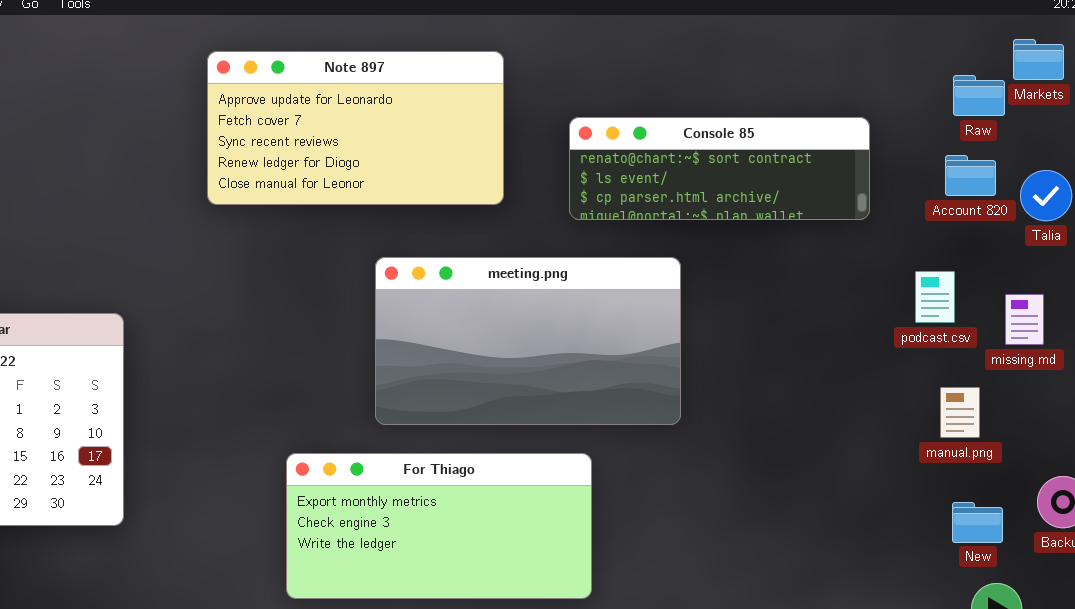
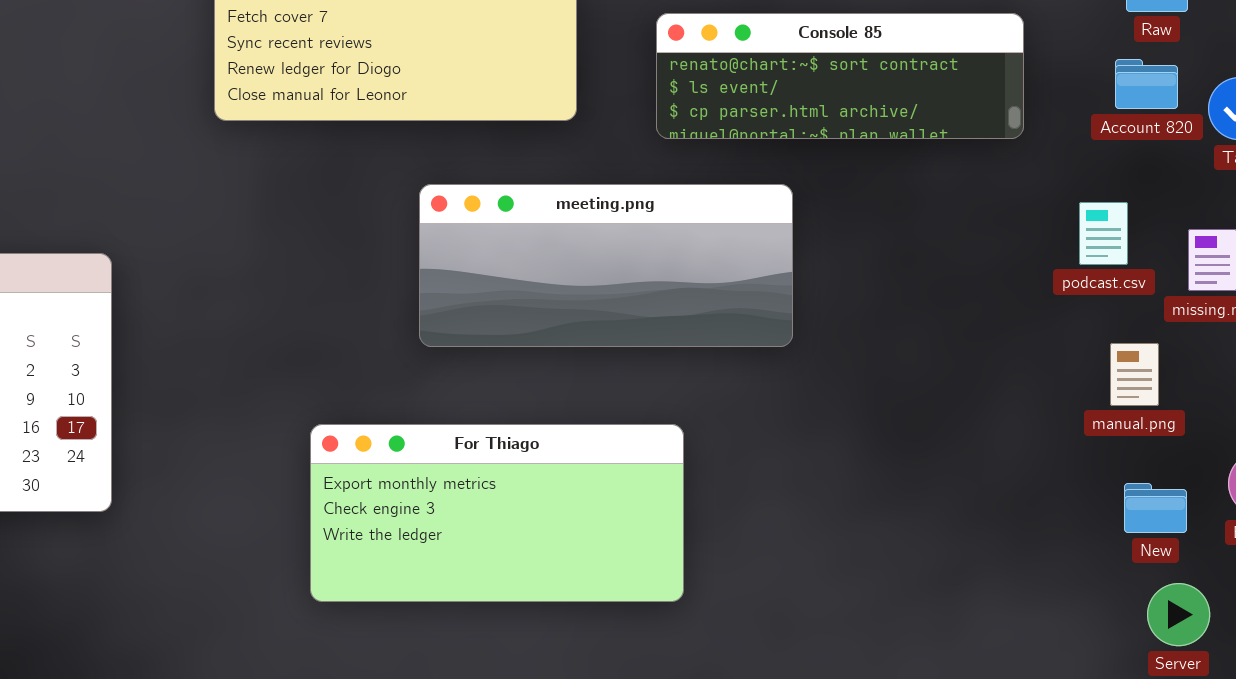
meeting.png: [375,257,681,425] -> [419,184,793,347], resized

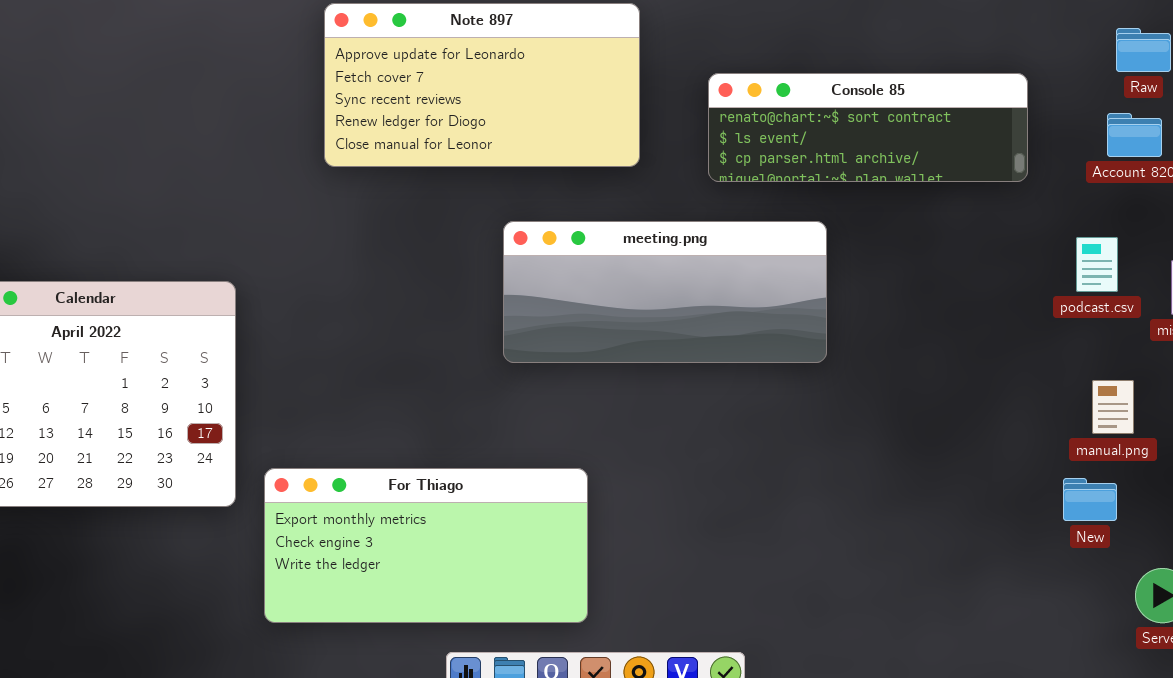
manual.png: [1110,343,1159,406] -> [1092,380,1134,434], moved
For Thiago: [310,424,684,602] -> [264,468,588,623], moved
New: [1124,483,1187,533] -> [1063,478,1117,521], moved

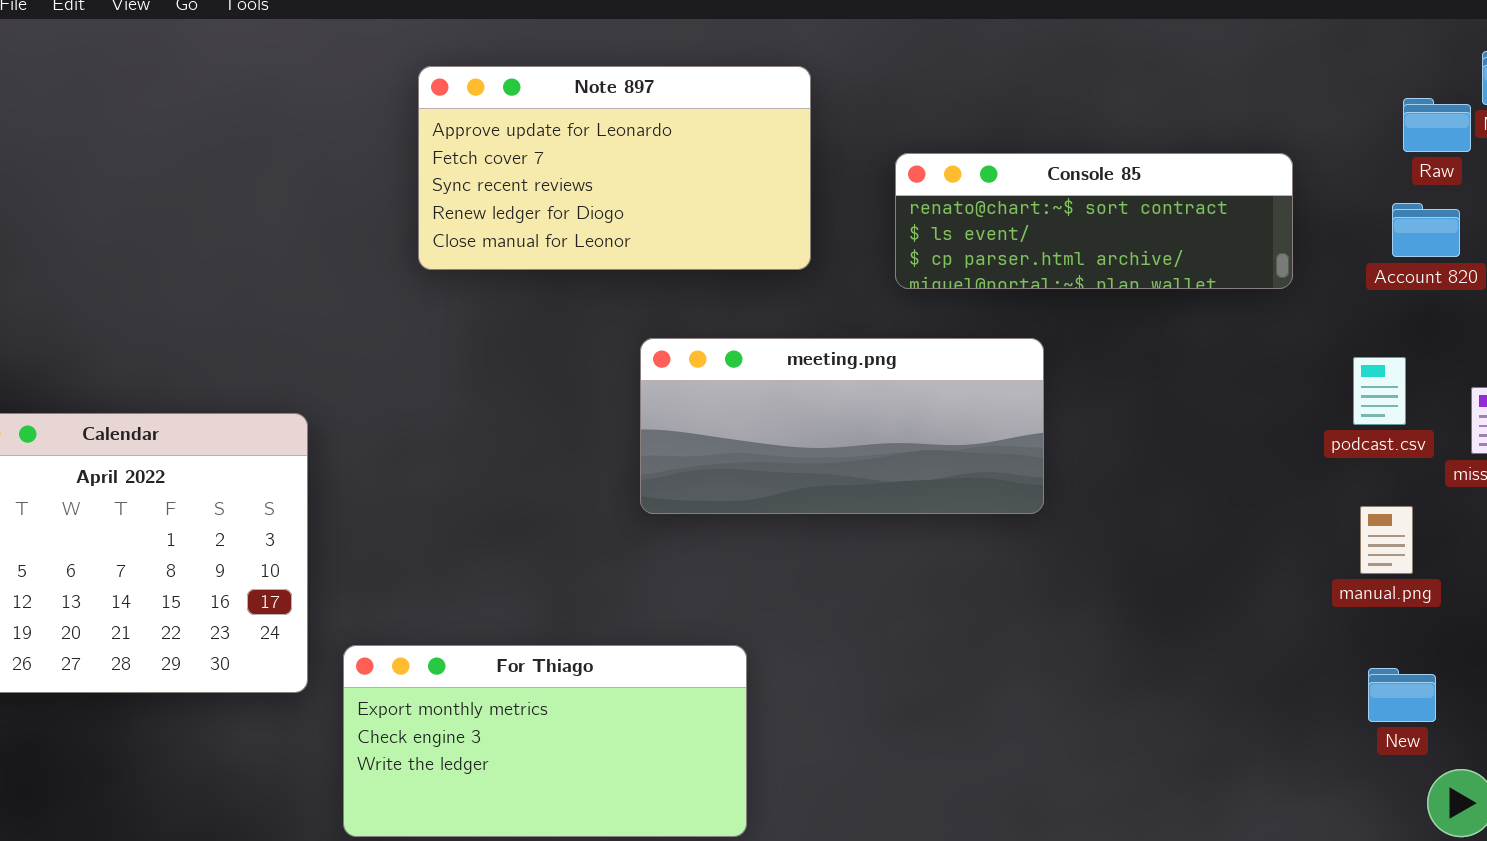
manual.png: [1092,380,1134,434] -> [1360,506,1413,574], moved
New: [1063,478,1117,521] -> [1368,668,1436,722], moved

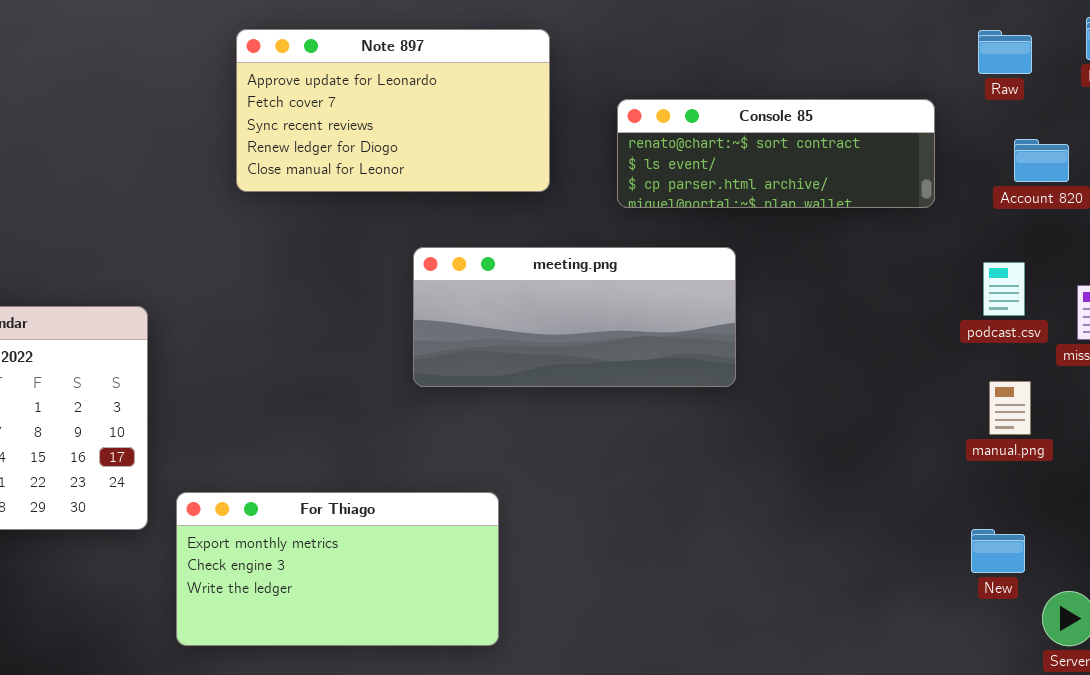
Raw: [1403,98,1471,152] -> [978,30,1032,74], moved
New: [1368,668,1436,722] -> [971,529,1025,573], moved

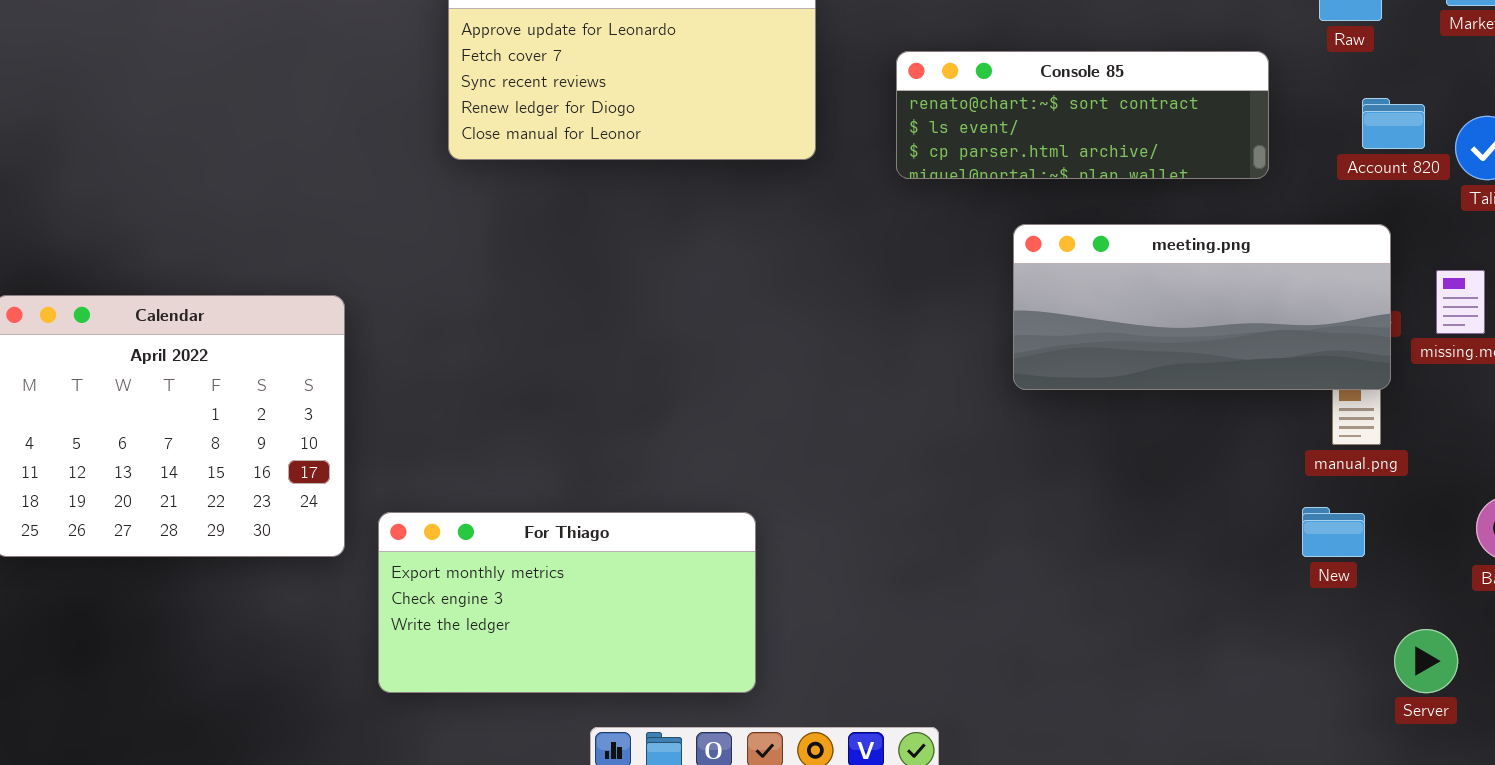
meeting.png: [413,247,736,387] -> [1013,224,1391,390], moved
New: [971,529,1025,573] -> [1302,507,1365,557], moved

